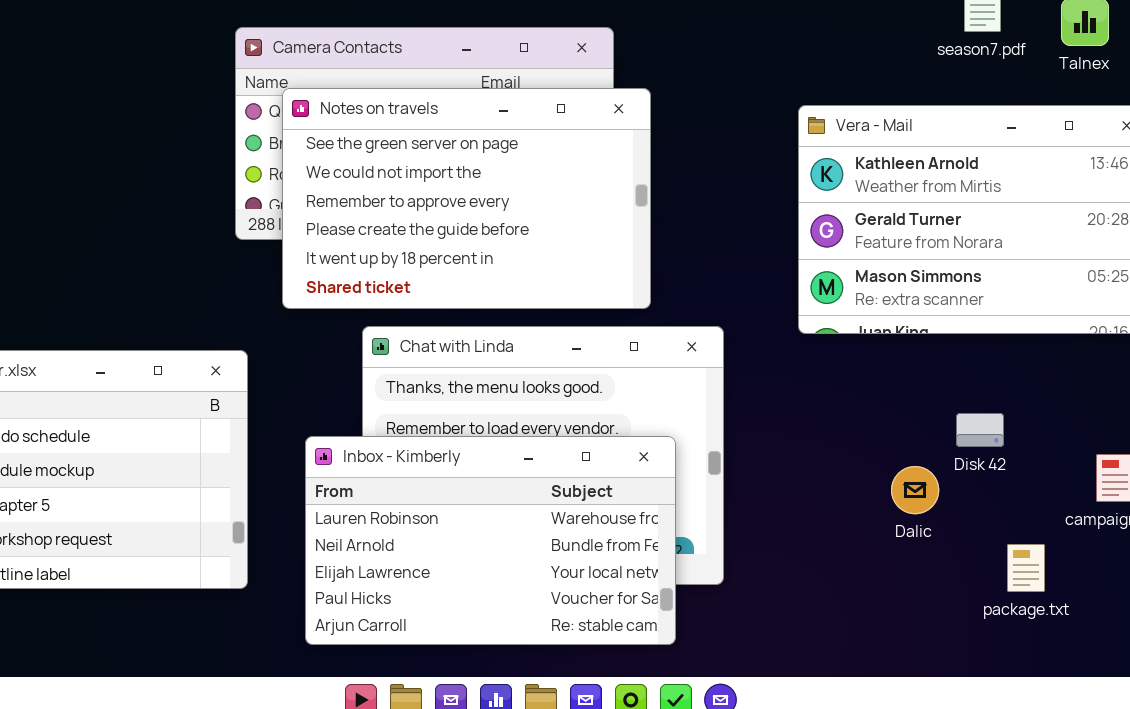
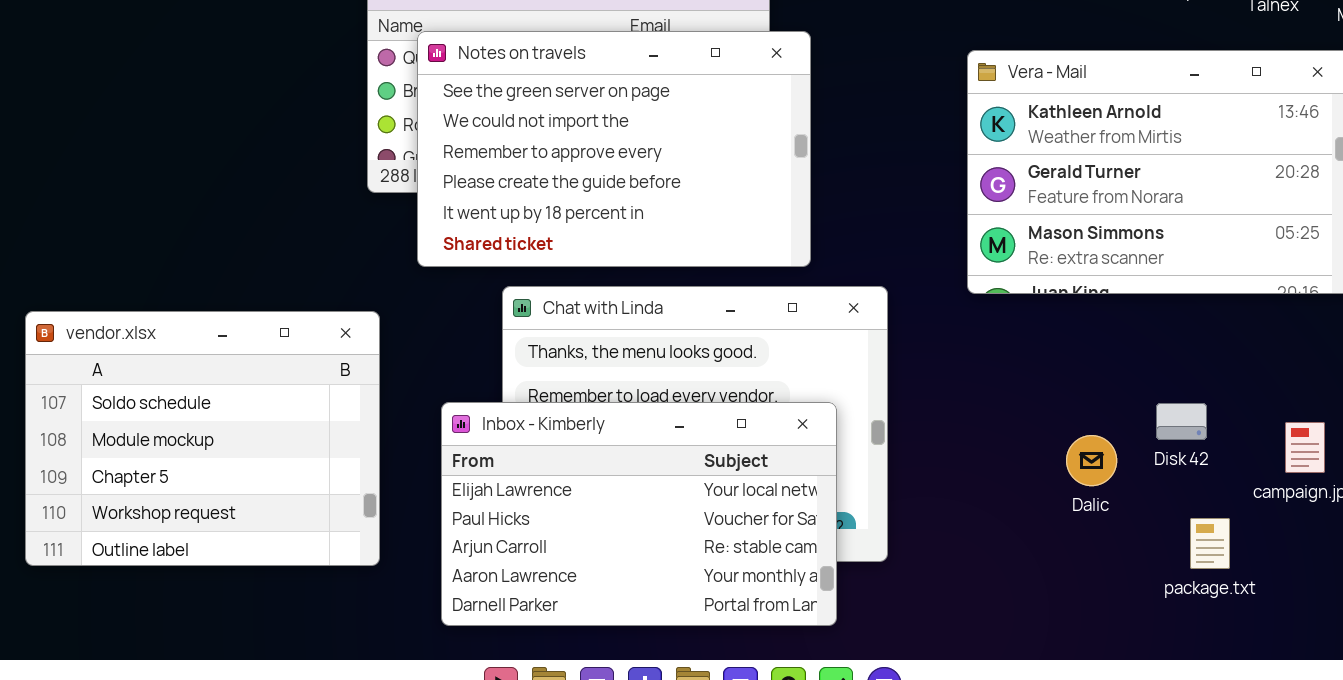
Disk 42: [956,413,1004,447] -> [1156,403,1207,440], moved
Inbox - Kimberly: [305,436,676,645] -> [441,402,837,626], scrolled down 2 rows

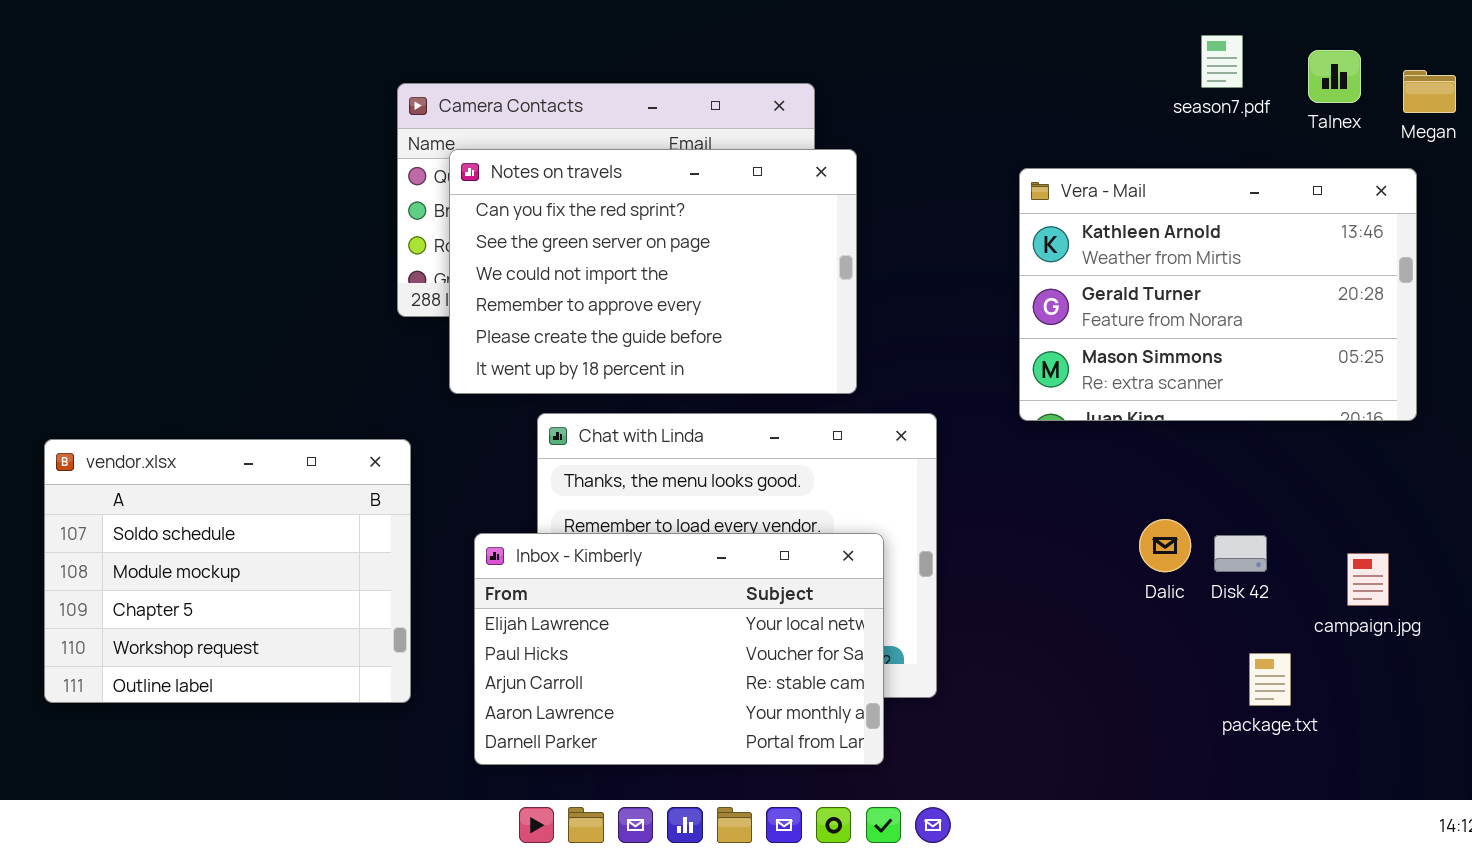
Notes on travels: [417,31,811,267] -> [449,149,857,394], scrolled up 1 row
Dalic: [1066,435,1117,486] -> [1139,519,1191,572], moved

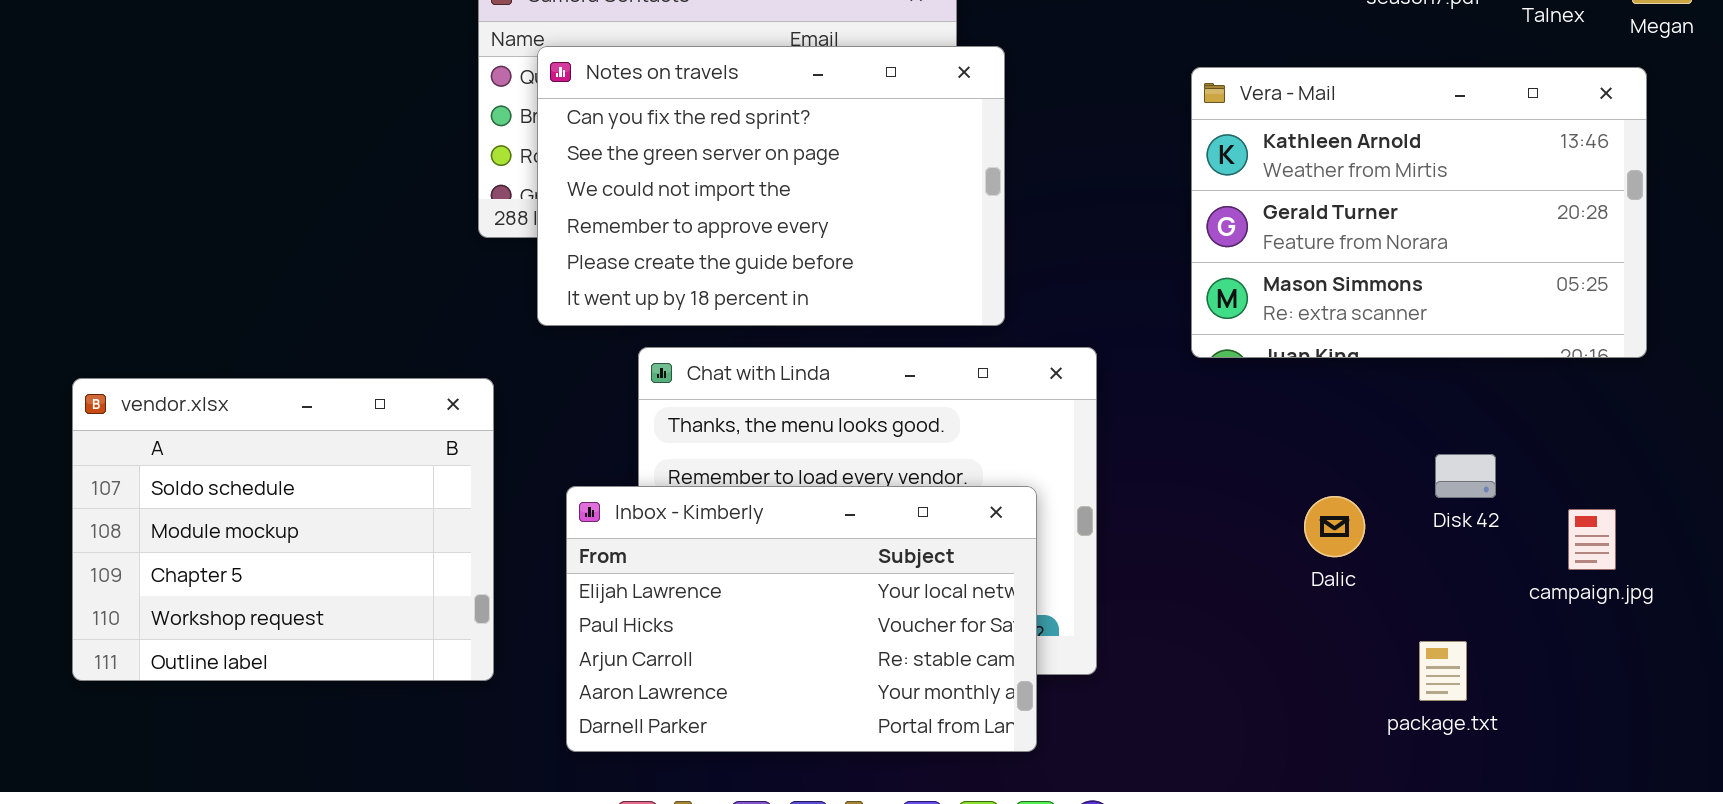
Dalic: [1139,519,1191,572] -> [1304,496,1365,557], moved
Disk 42: [1214,535,1267,572] -> [1435,454,1496,498], moved
package.txt: [1249,653,1291,706] -> [1419,641,1467,701], moved

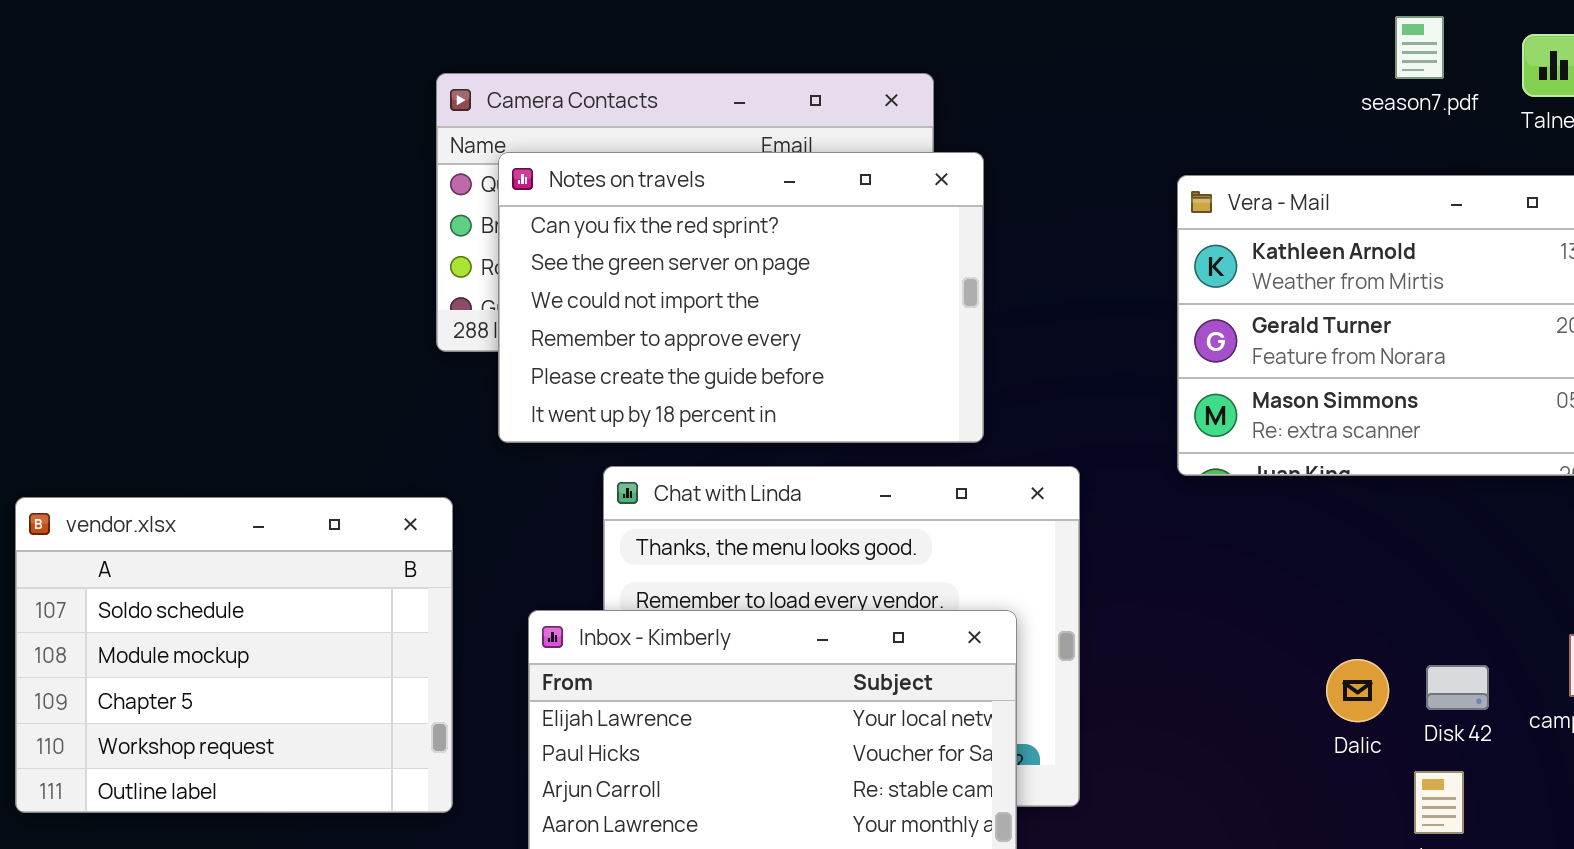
Disk 42: [1435,454,1496,498] -> [1426,665,1489,710], moved
Dalic: [1304,496,1365,557] -> [1326,659,1389,722], moved

